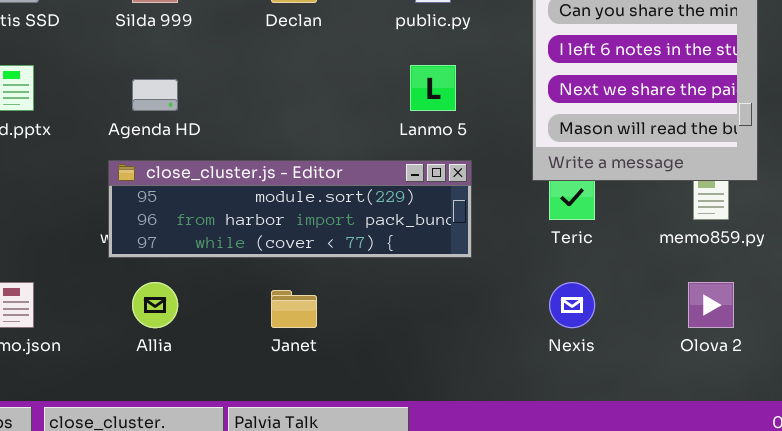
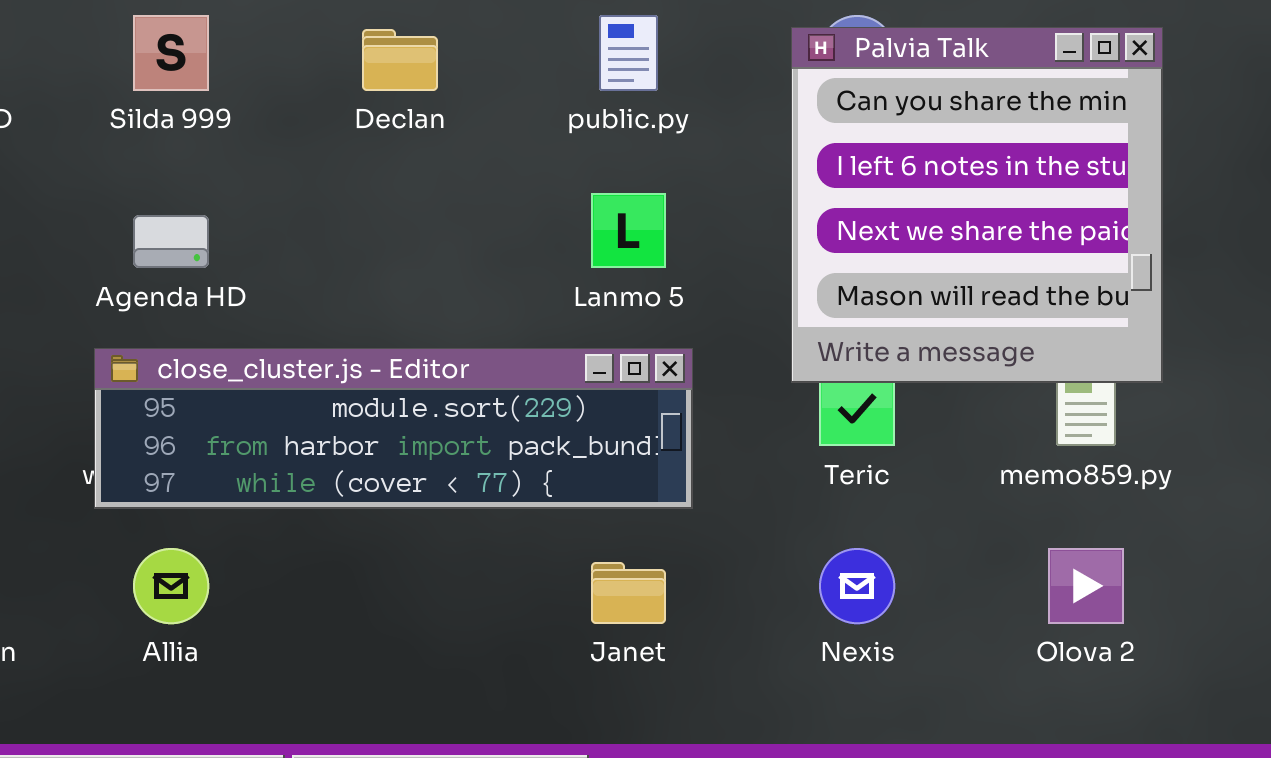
Janet: [271,290,317,328] -> [591,562,666,624], moved

